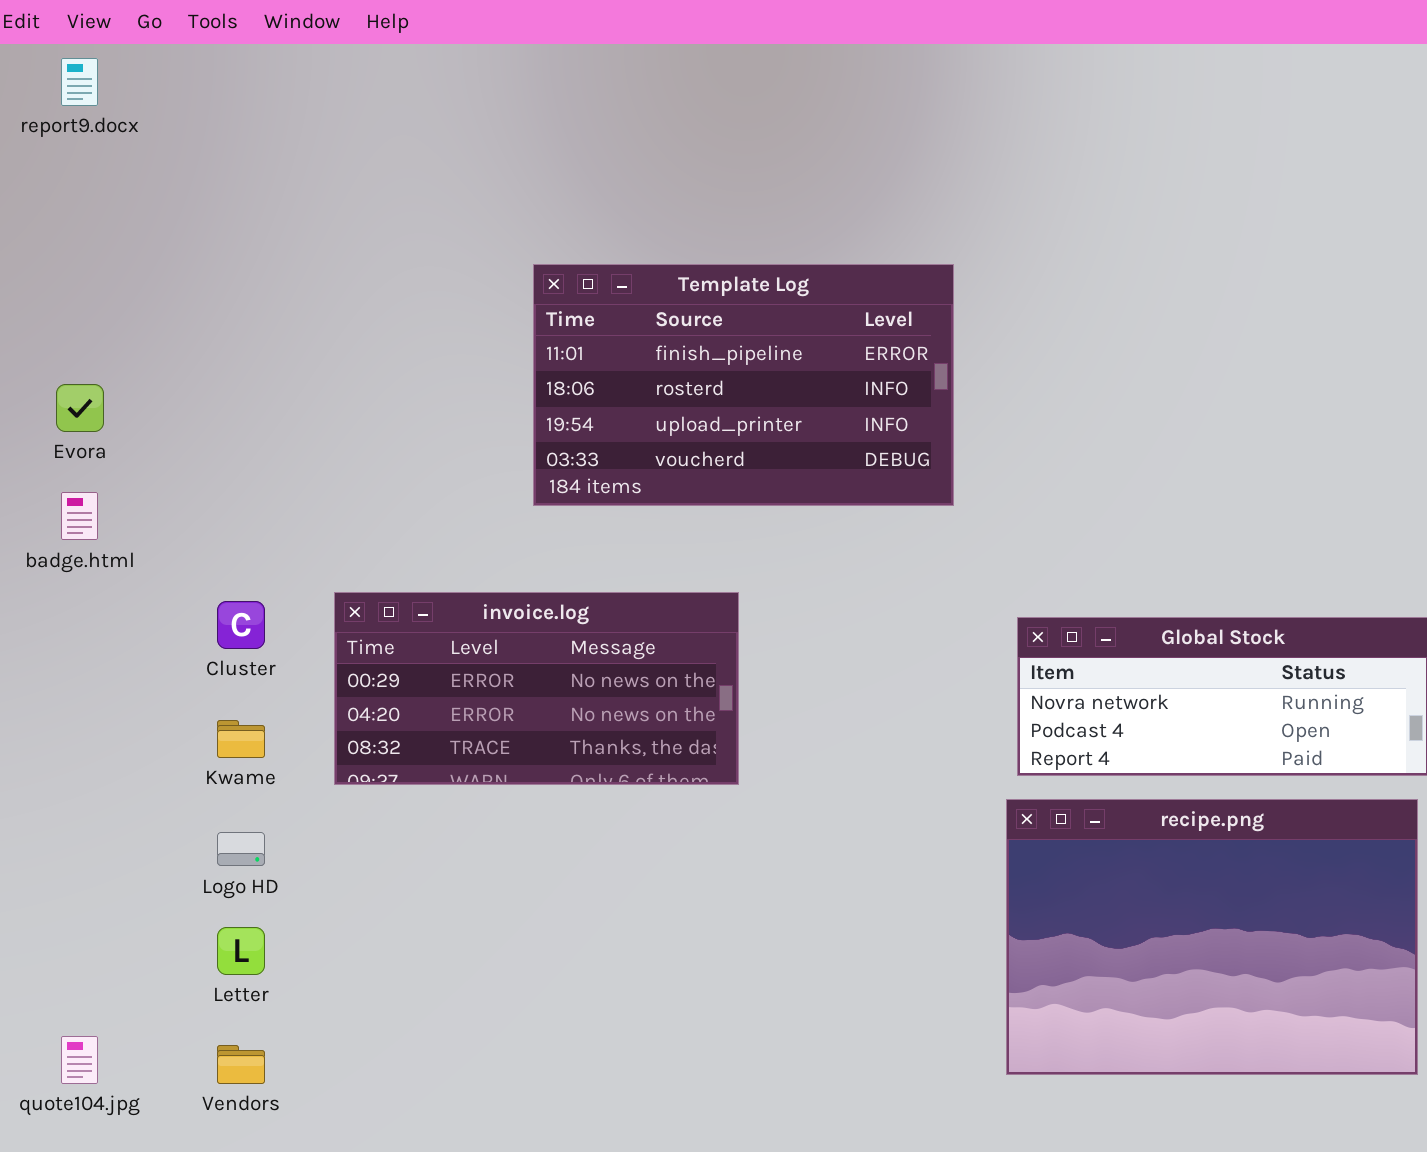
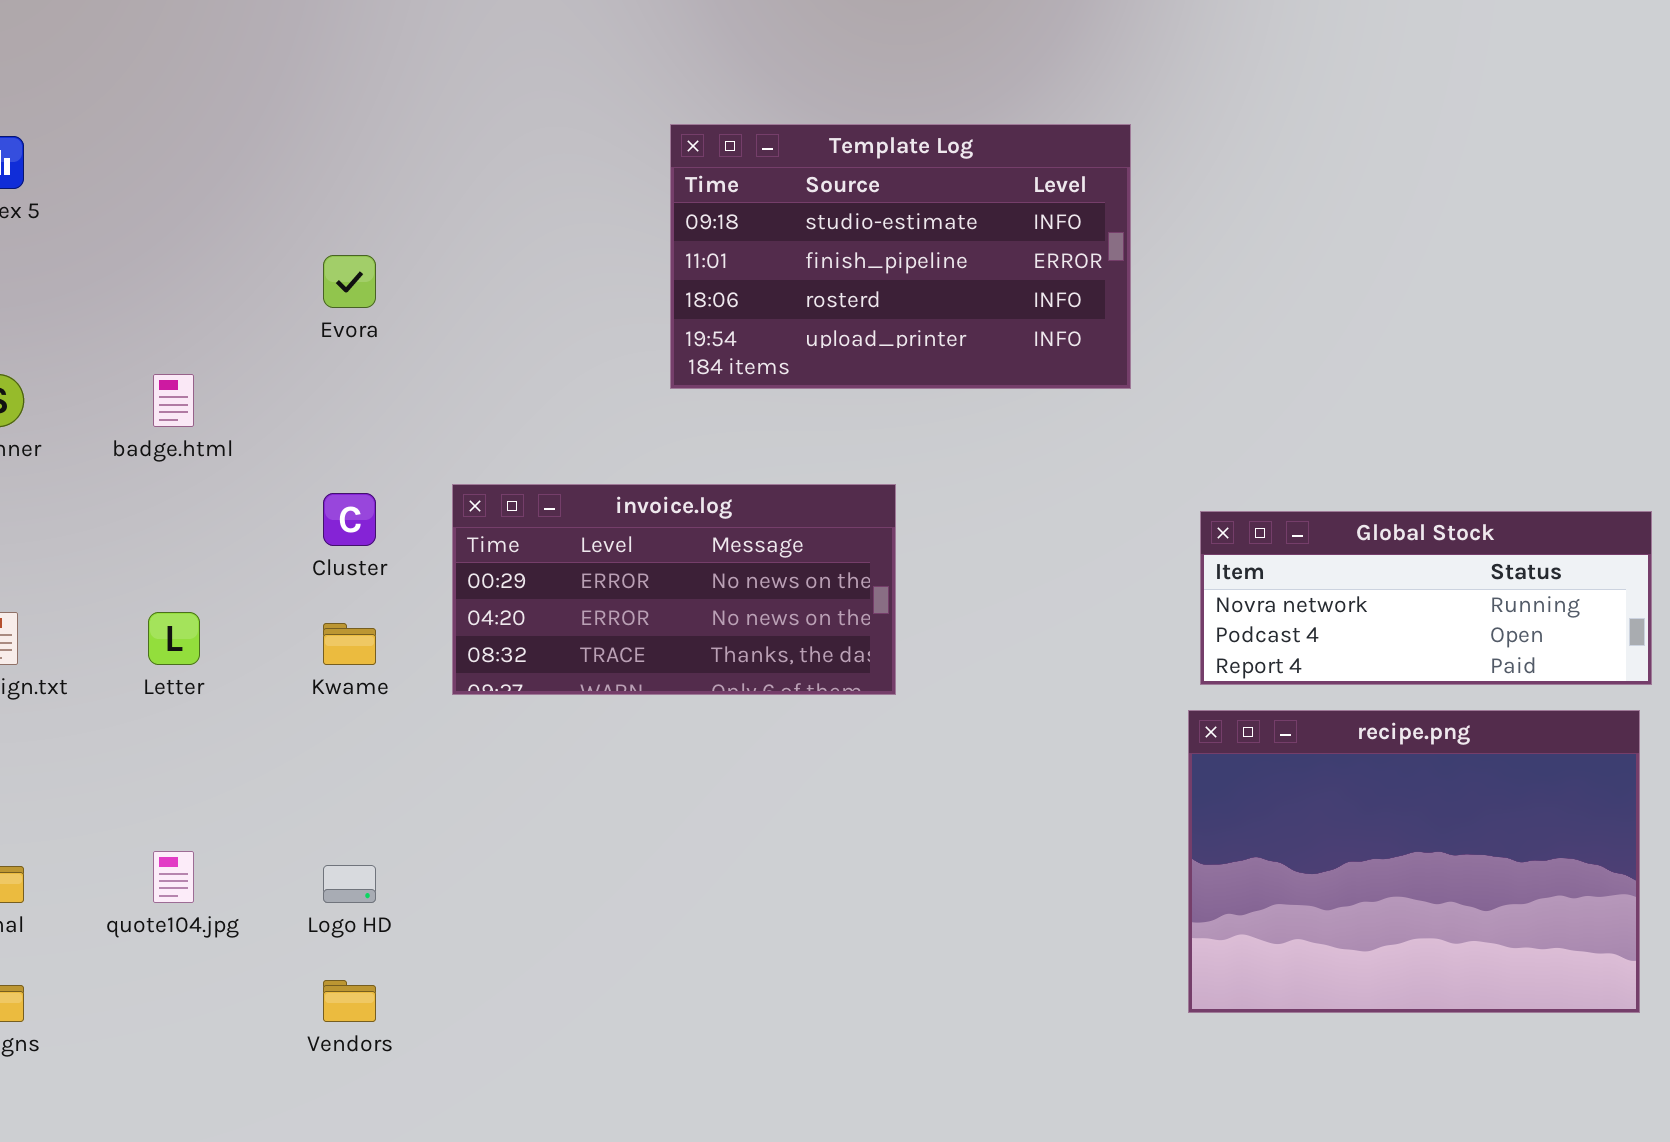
Template Log: [533,264,954,506] -> [670,124,1131,389], scrolled up 1 row
Evora: [56,384,104,432] -> [323,255,376,308], moved
Logo HD: [217,832,265,866] -> [323,865,376,903], moved
Letter: [217,927,265,975] -> [148,612,200,665], moved
quote104.jpg: [61,1036,98,1084] -> [153,851,194,903], moved

